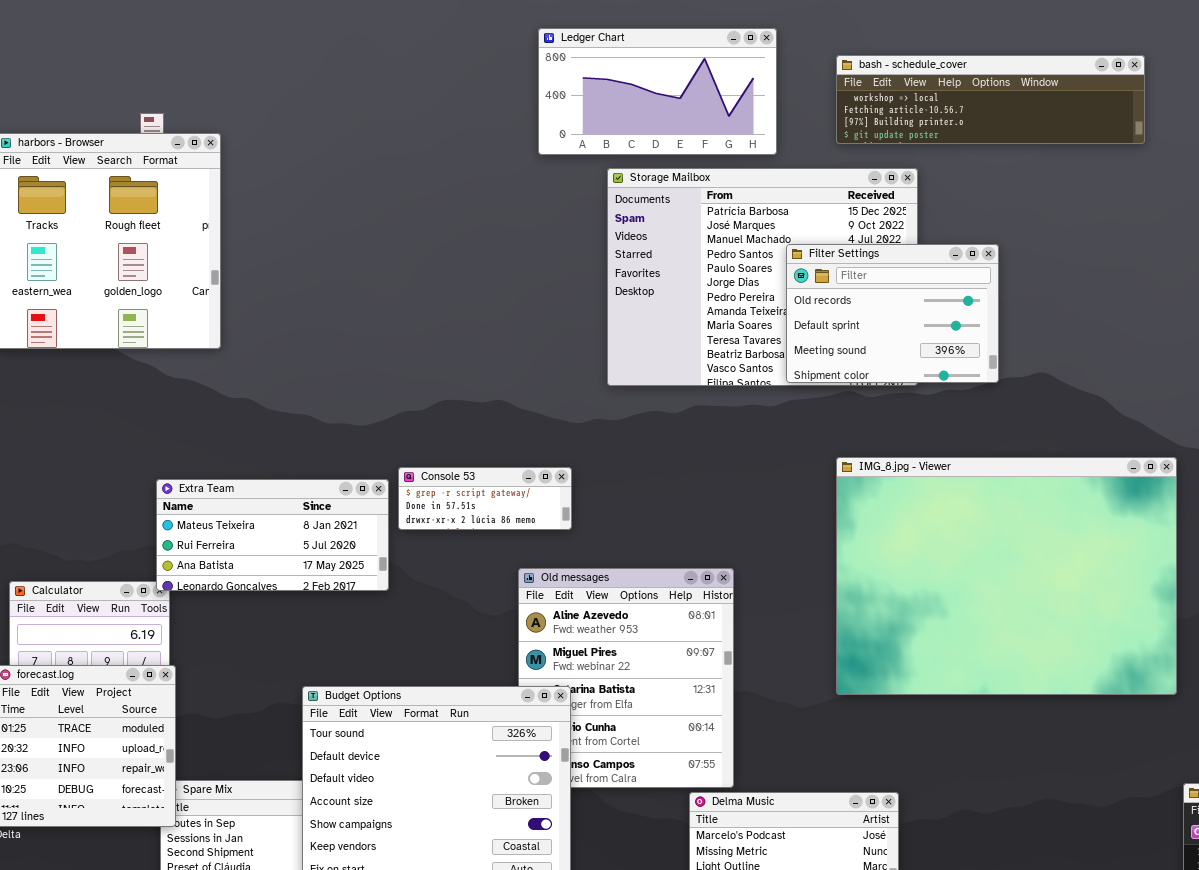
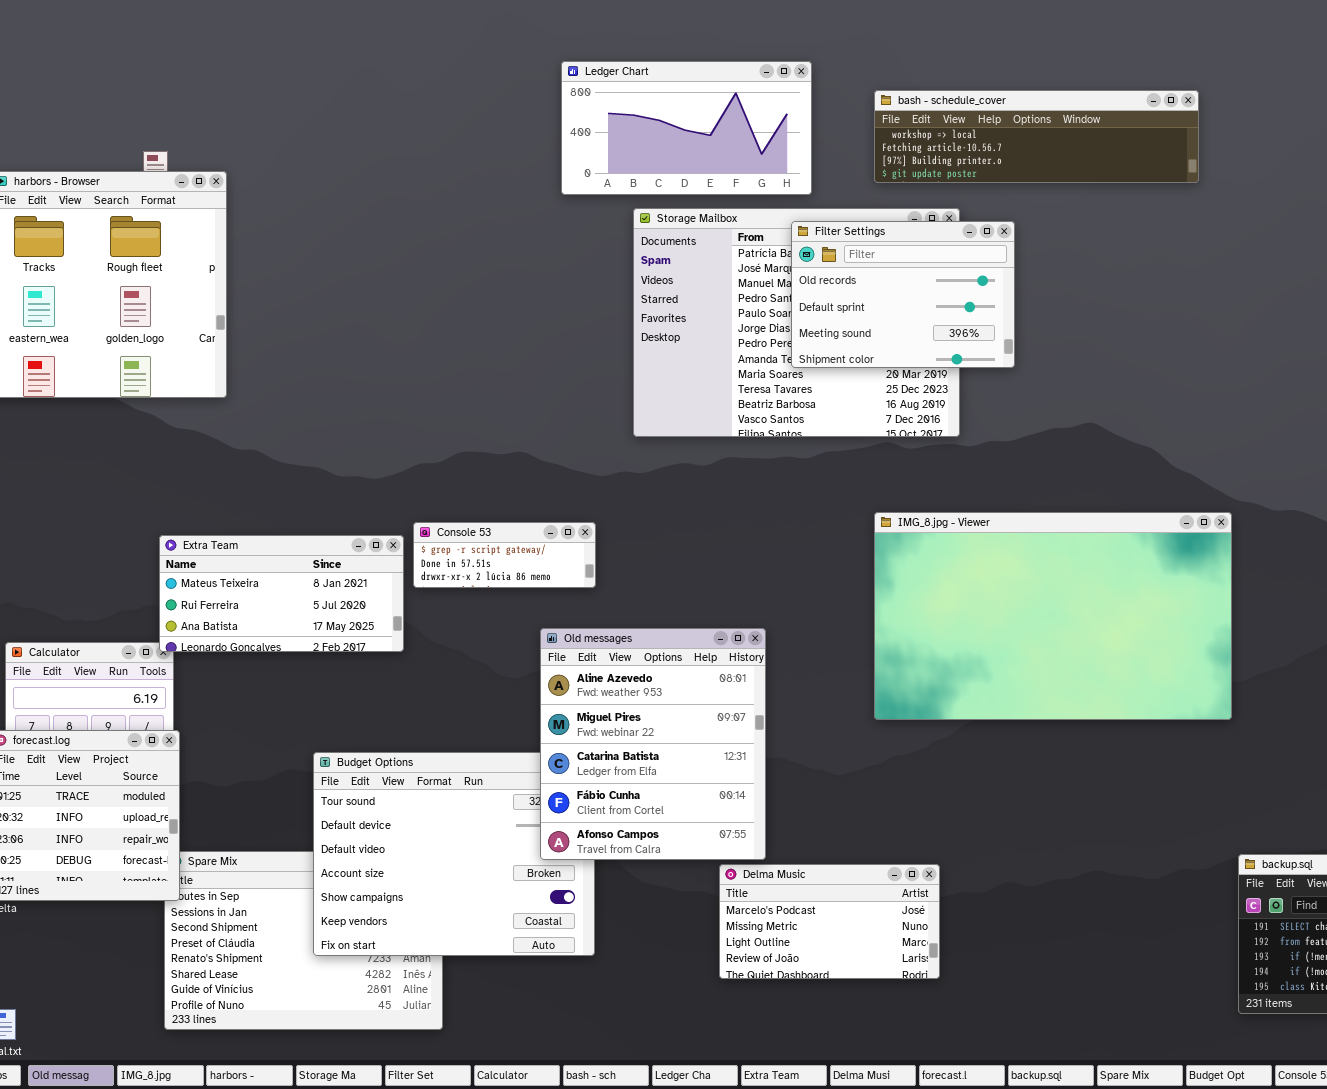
Filter Settings: [786,244,999,383] -> [791,221,1015,368], moved
IMG_8.jpg - Viewer: [836,457,1177,695] -> [874,512,1232,720], resized
Old messages: [518,568,734,788] -> [540,628,766,860], raised

